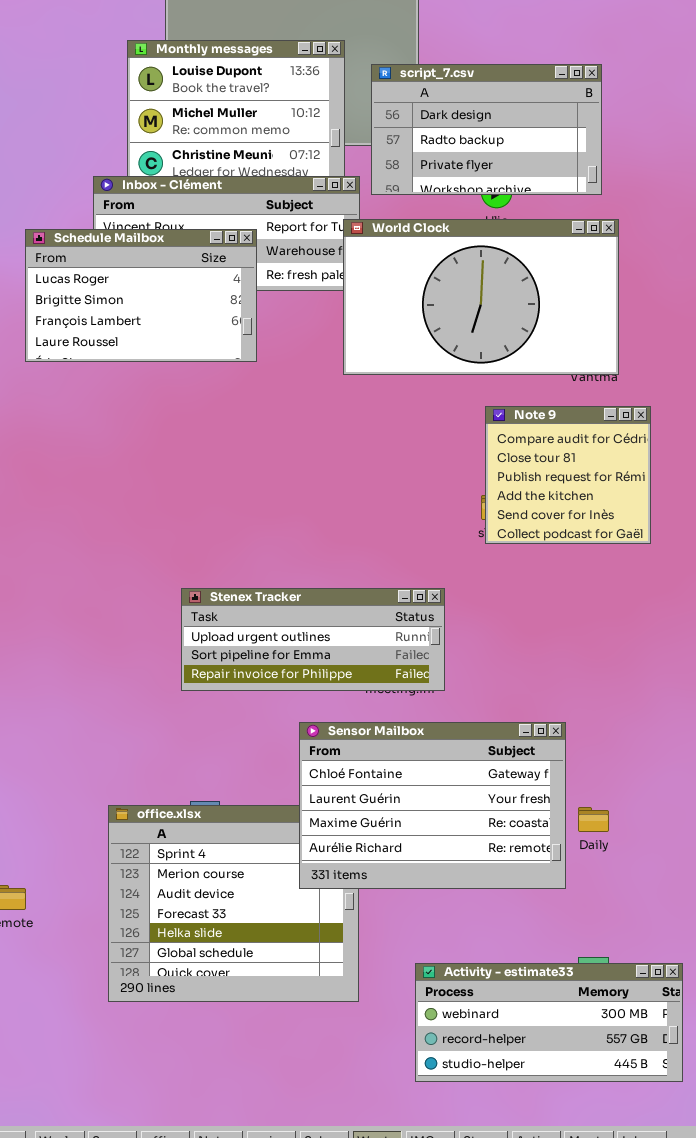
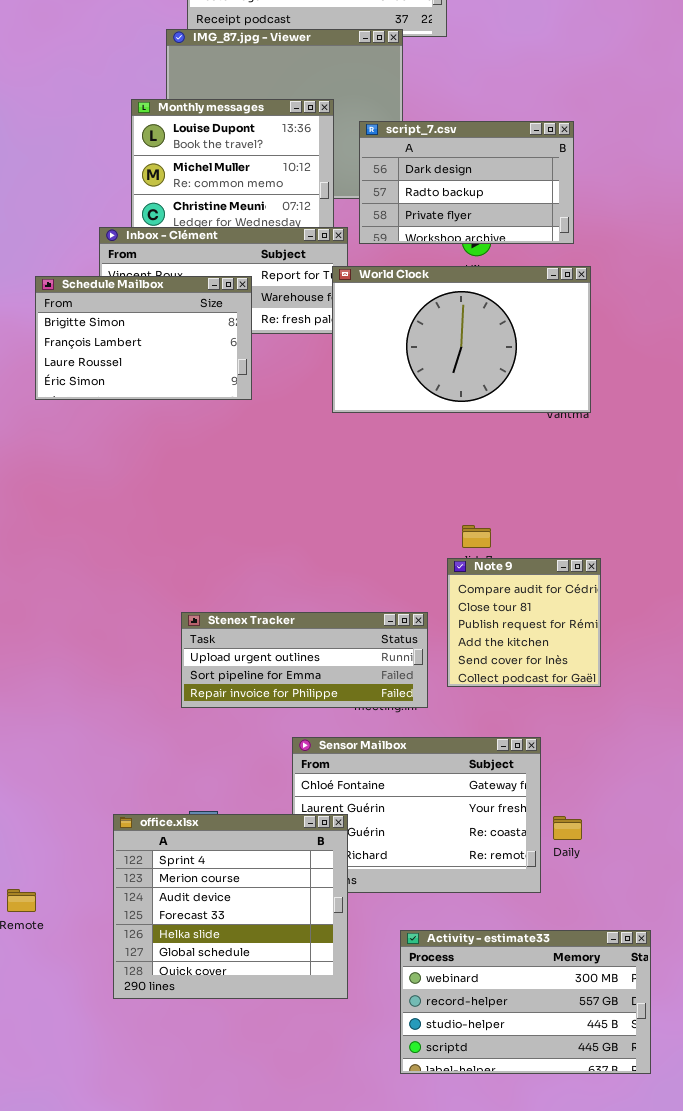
Schedule Mailbox: [25,229,257,362] -> [35,276,252,400], scrolled down 1 row
Note 9: [485,406,651,544] -> [447,558,601,687], moved
office.xlsx: [108,805,359,1002] -> [113,814,348,999], raised
Activity - estimate33: [415,963,683,1082] -> [400,930,651,1074], resized

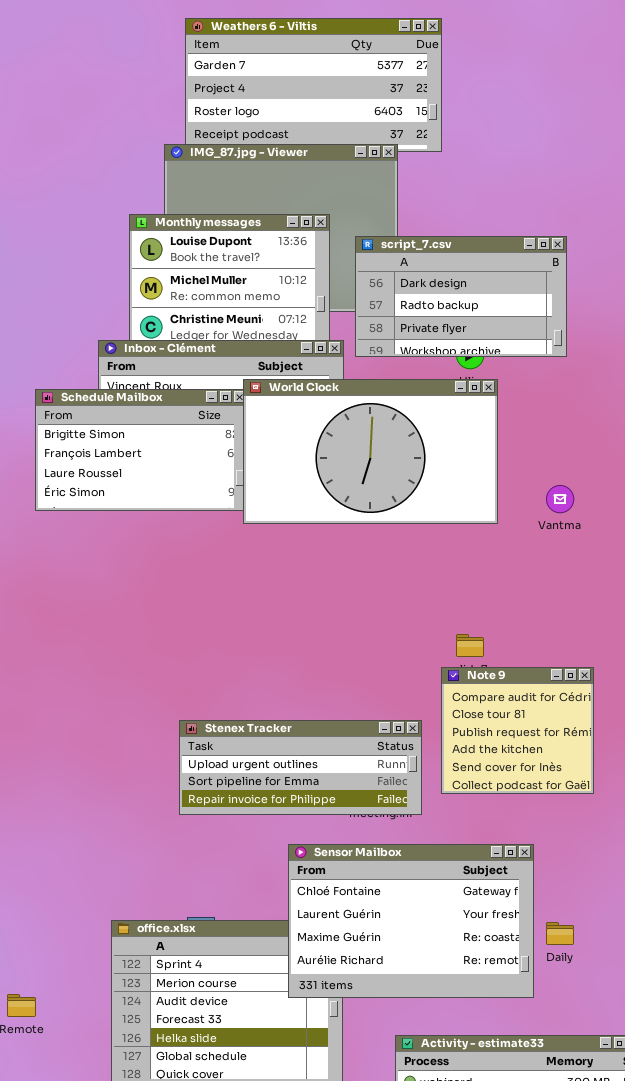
World Clock: [332,266,591,413] -> [243,379,498,524], moved
Sensor Mailbox: [292,737,541,893] -> [288,844,534,998], raised

